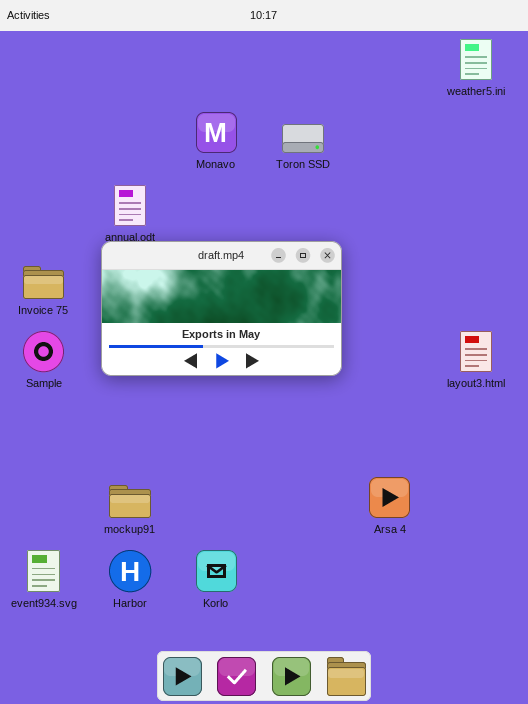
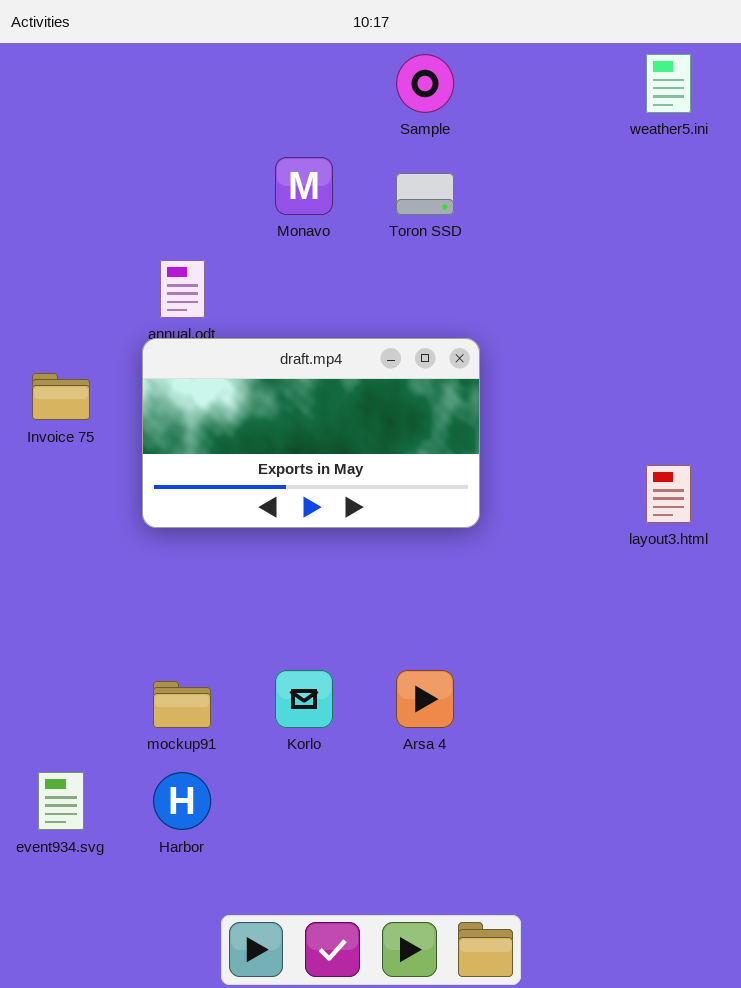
Sample: [23,331,64,372] -> [396,54,454,113], moved
Arsa 4: [369,477,410,518] -> [396,670,454,728], moved
Korlo: [196,550,237,592] -> [275,670,333,728], moved

